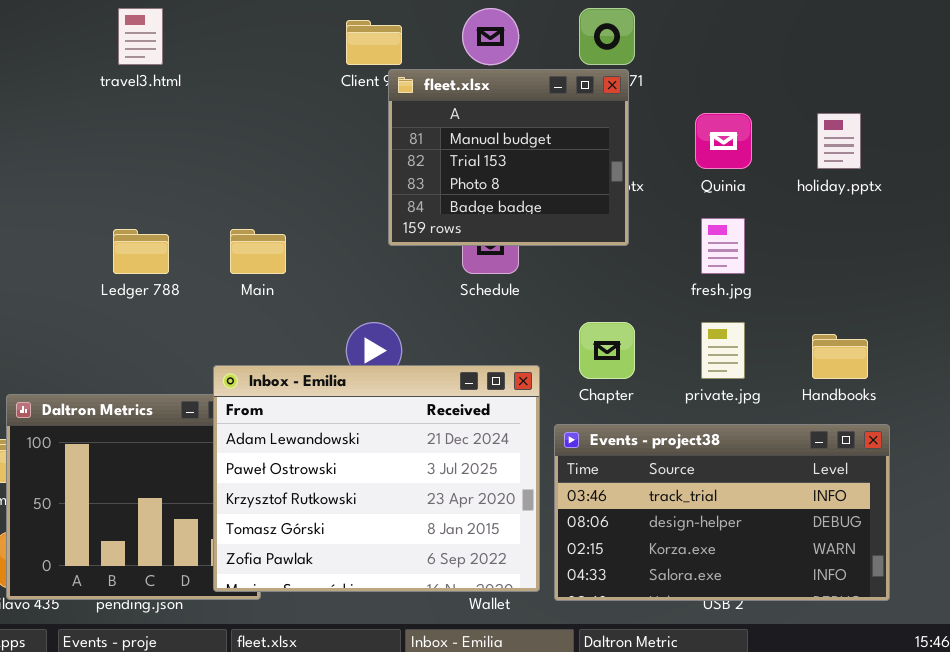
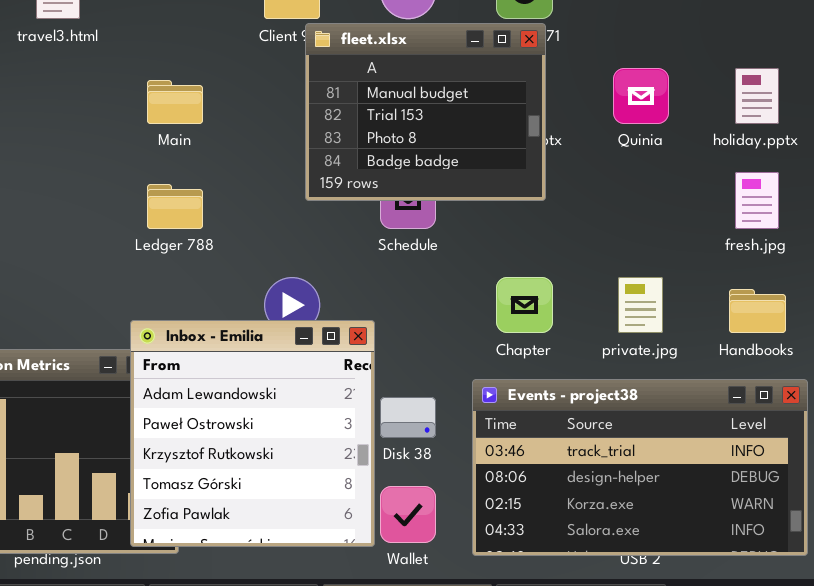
fresh.jpg: [701,218,745,274] -> [735,172,779,229], moved
Ledger 788: [113,229,169,274] -> [147,184,203,229], moved
Main: [230,229,286,274] -> [147,80,203,124], moved
Inbox - Emilia: [213,365,540,592] -> [130,320,375,547], resized

